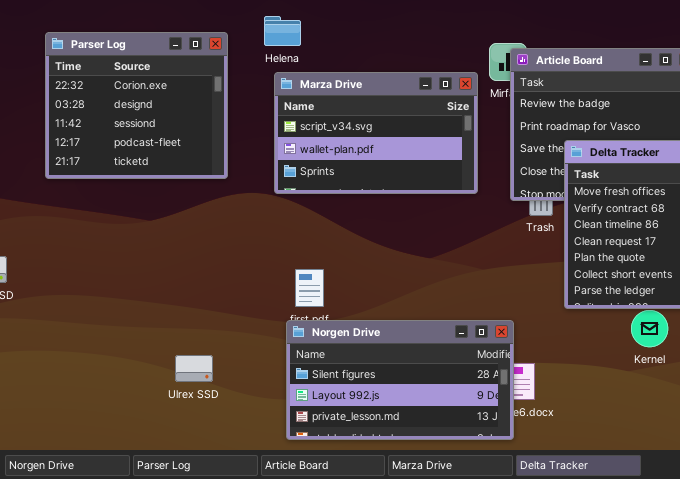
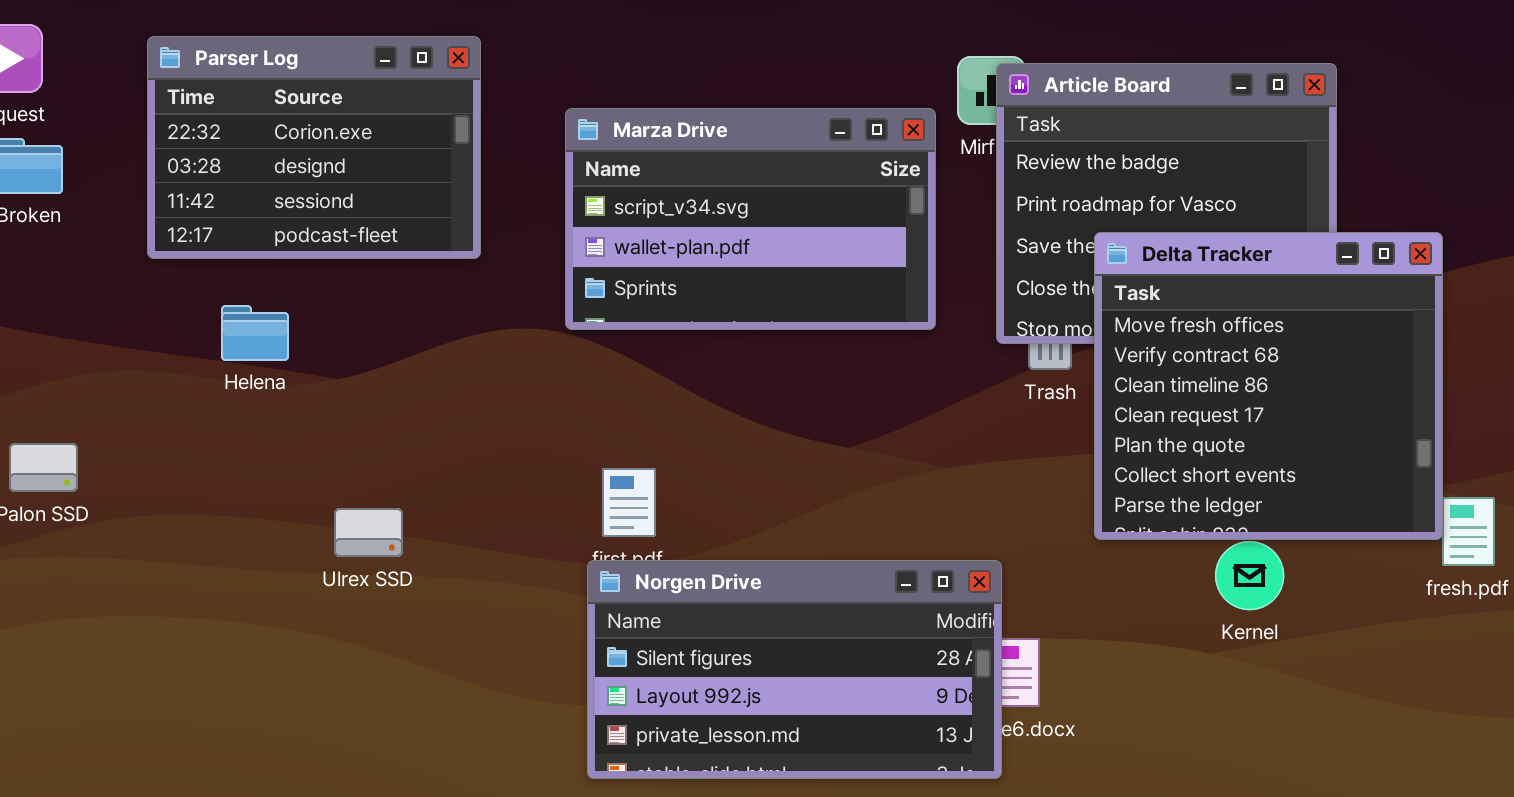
Helena: [264,16,301,46] -> [221,305,289,361], moved
Parser Log: [45,32,228,179] -> [147,36,481,259], resized
Ulrex SSD: [175,355,213,382] -> [334,508,403,557], moved

